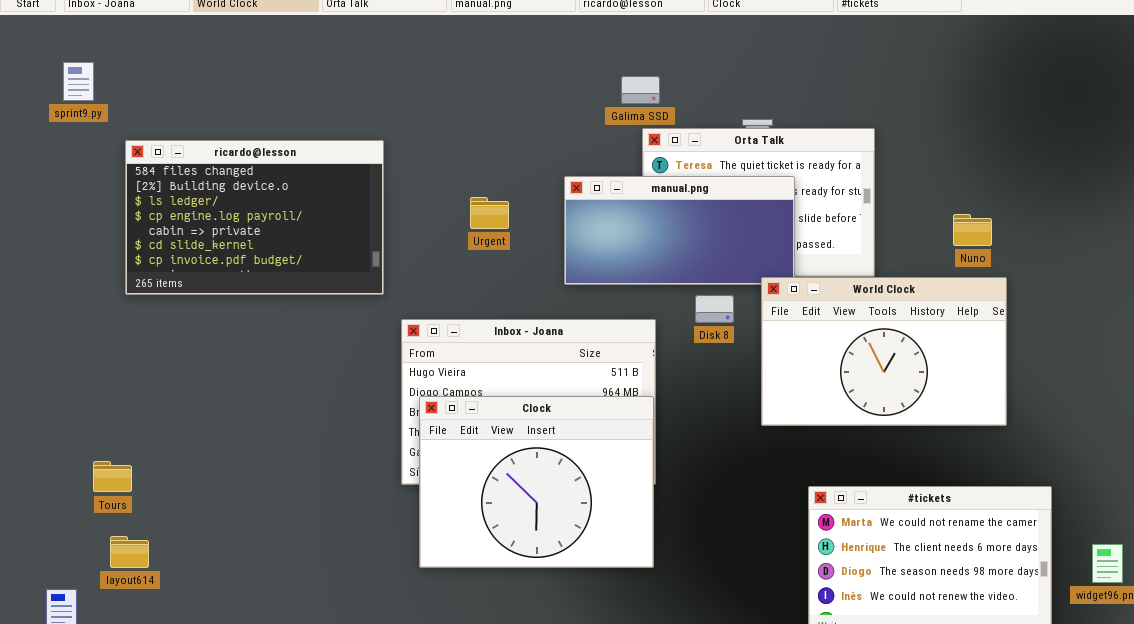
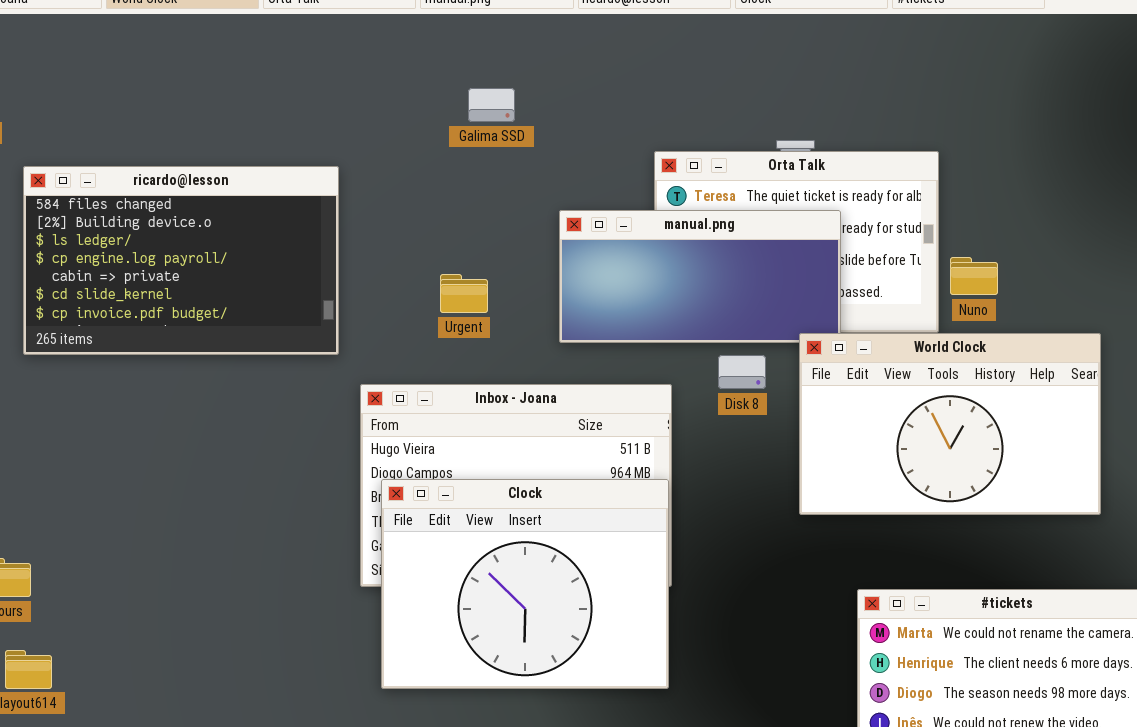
Galima SSD: [621,76,660,104] -> [468,88,515,122], moved
Urgent: [470,197,509,229] -> [440,274,488,313], moved
Nuno: [953,214,992,246] -> [950,257,998,295], moved

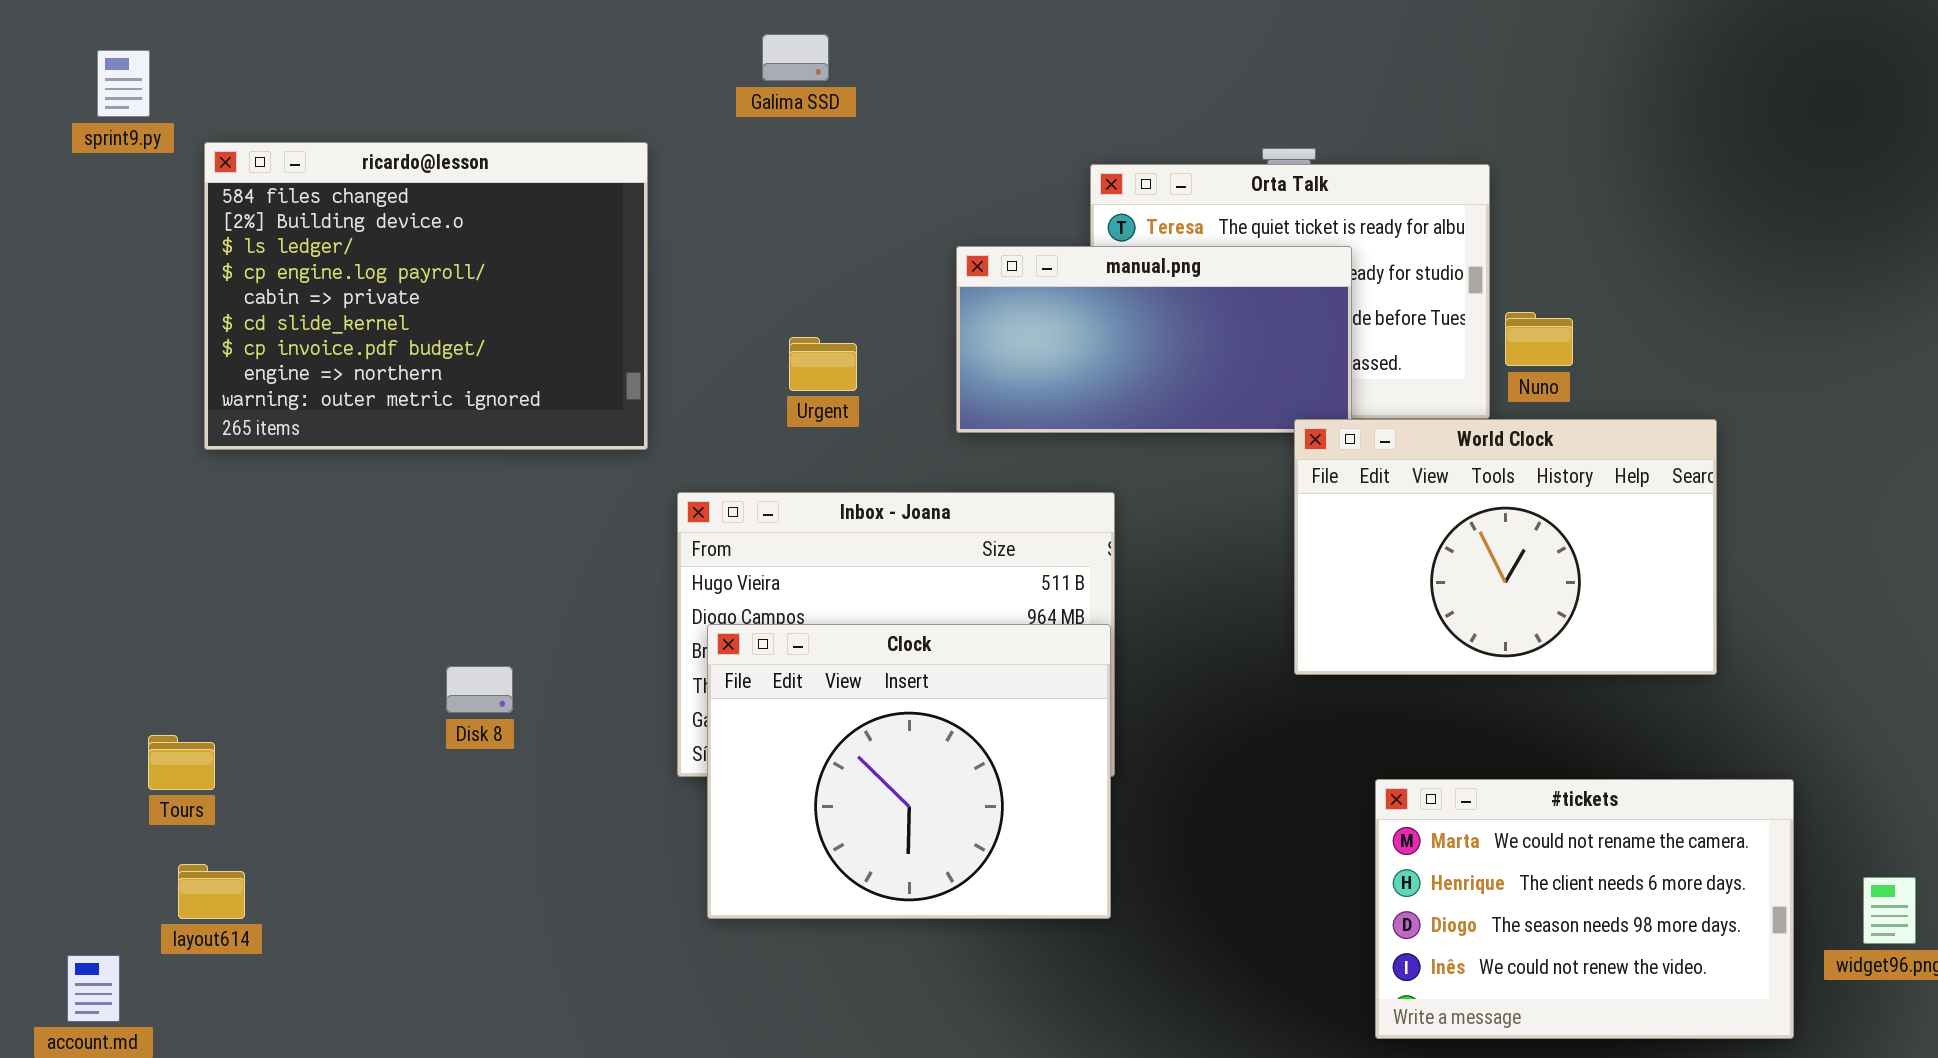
Galima SSD: [468,88,515,122] -> [762,34,829,81], moved
ricardo@lesson: [23,166,339,355] -> [204,142,648,450], resized
Disk 8: [718,355,766,389] -> [446,666,513,713], moved

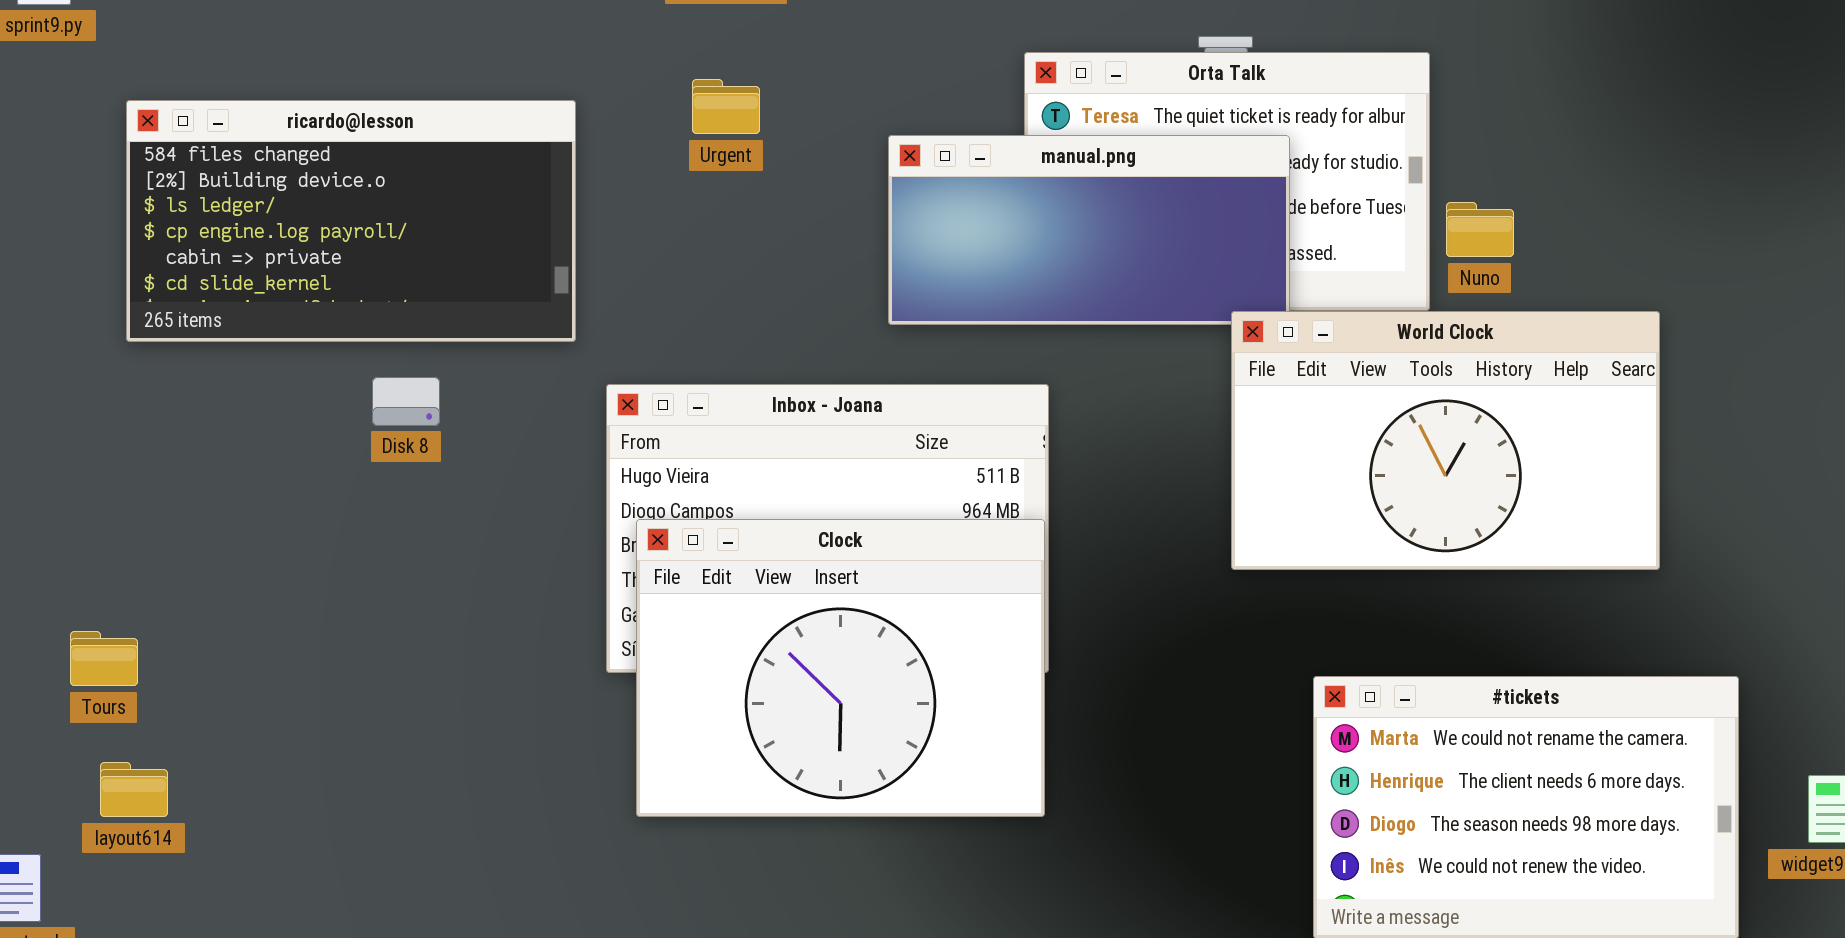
ricardo@lesson: [204,142,648,450] -> [126,100,576,342], resized
Urgent: [789,337,857,391] -> [692,79,760,134], moved
Disk 8: [446,666,513,713] -> [372,377,440,426], moved

